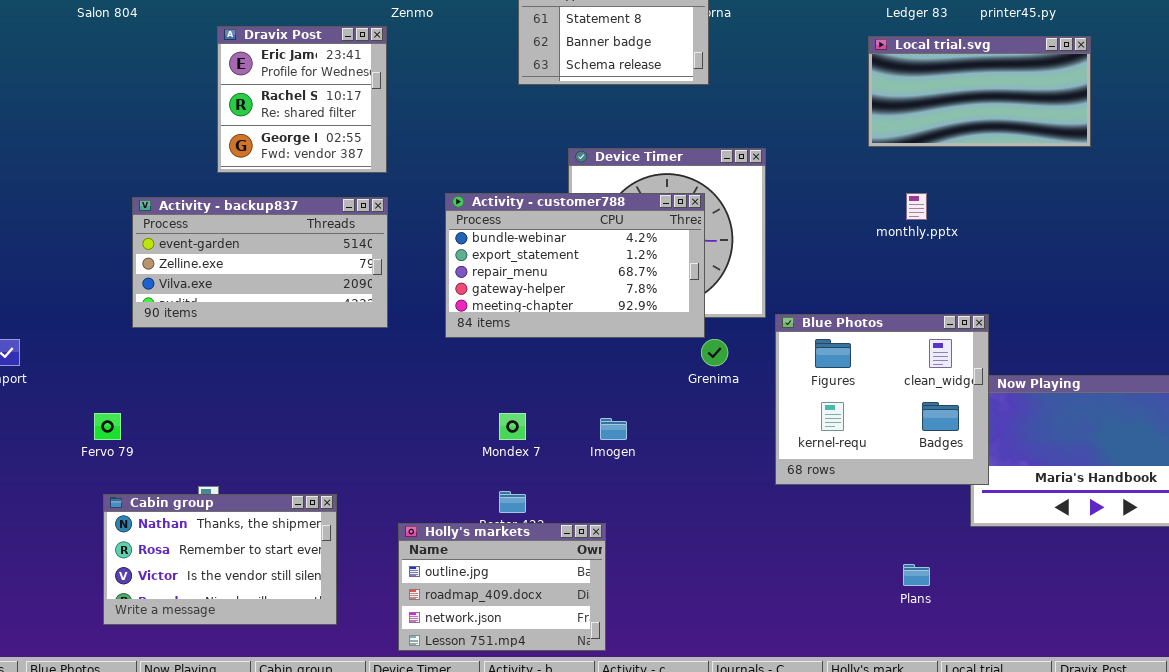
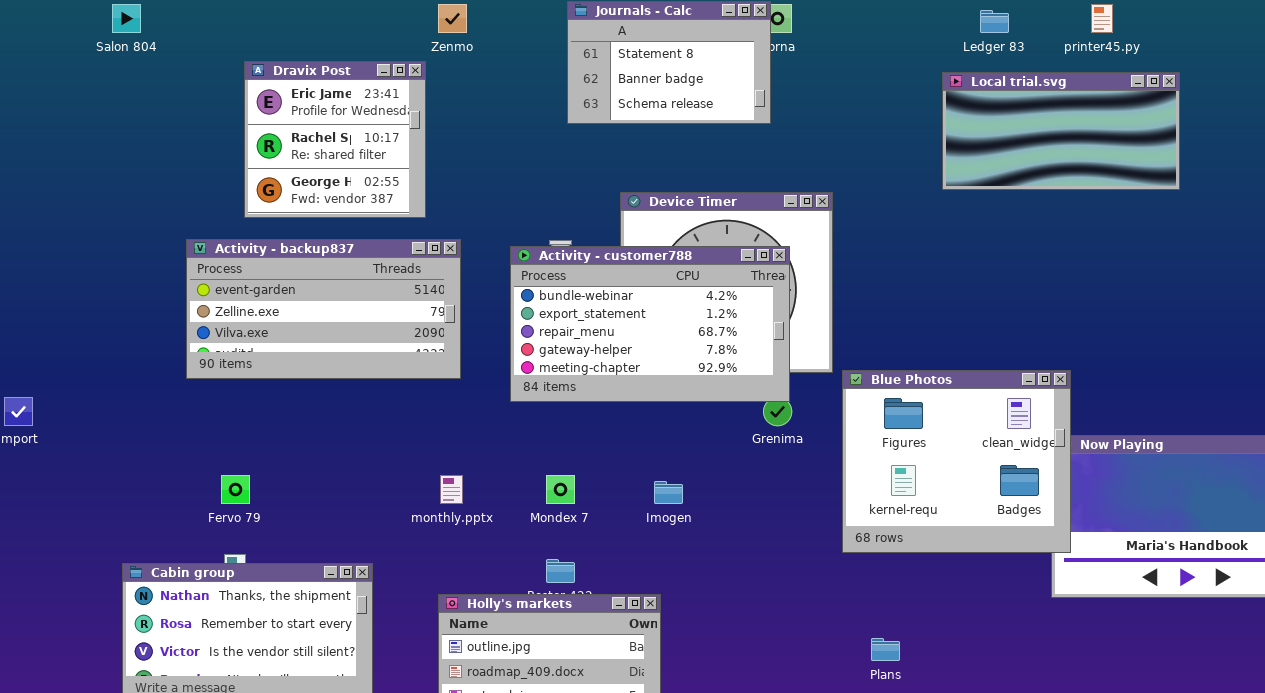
Activity - customer788: [445,193,705,338] -> [510,246,790,402], moved
monthly.pptx: [906,193,927,220] -> [440,475,463,504], moved
Activity - backup837: [132,197,388,328] -> [186,239,461,379], moved
Fervo 79: [94,413,121,440] -> [221,475,250,504], moved
Plans: [903,564,930,586] -> [871,638,900,661], moved

